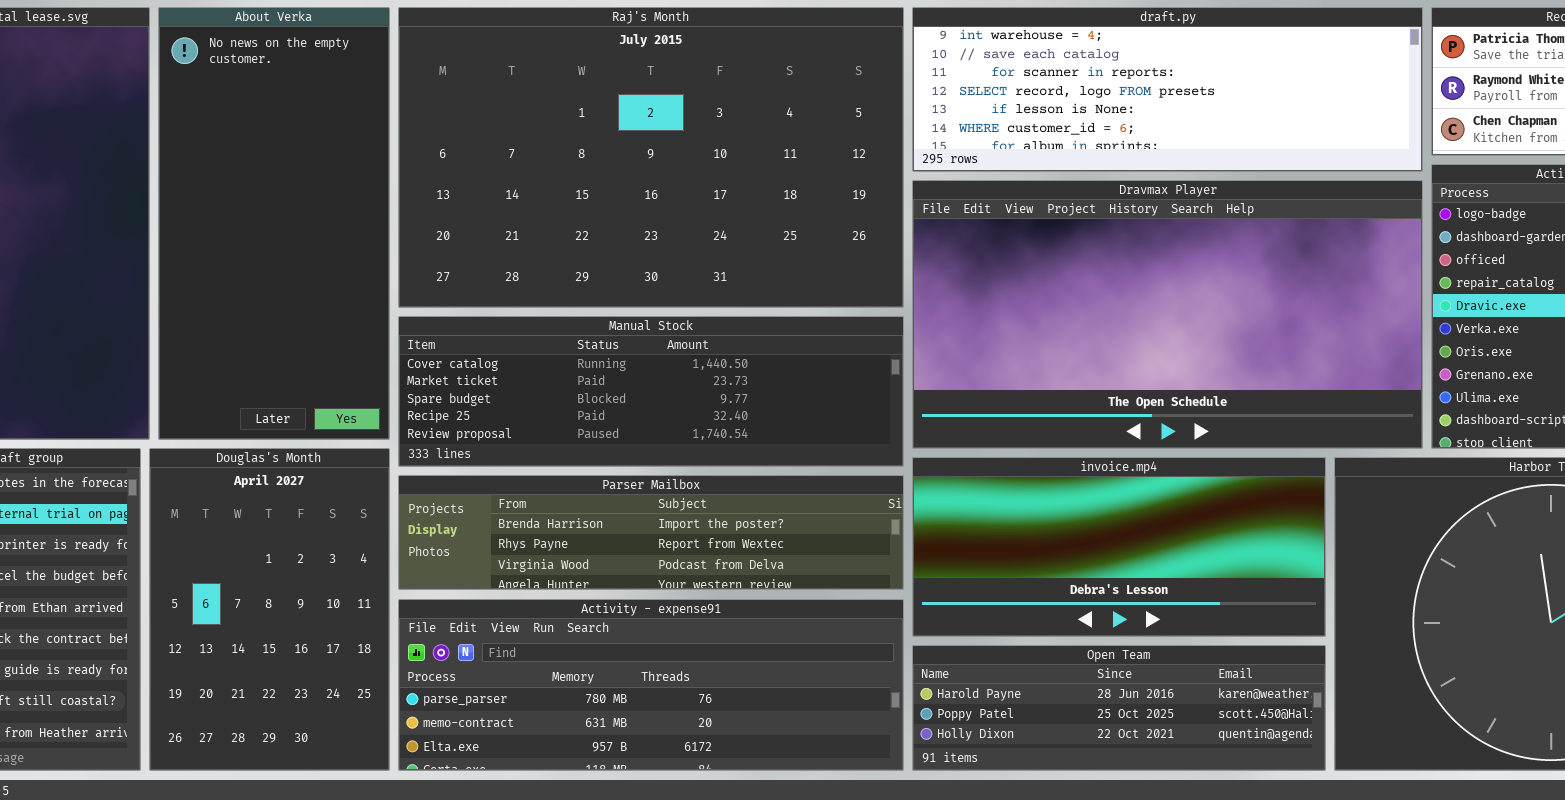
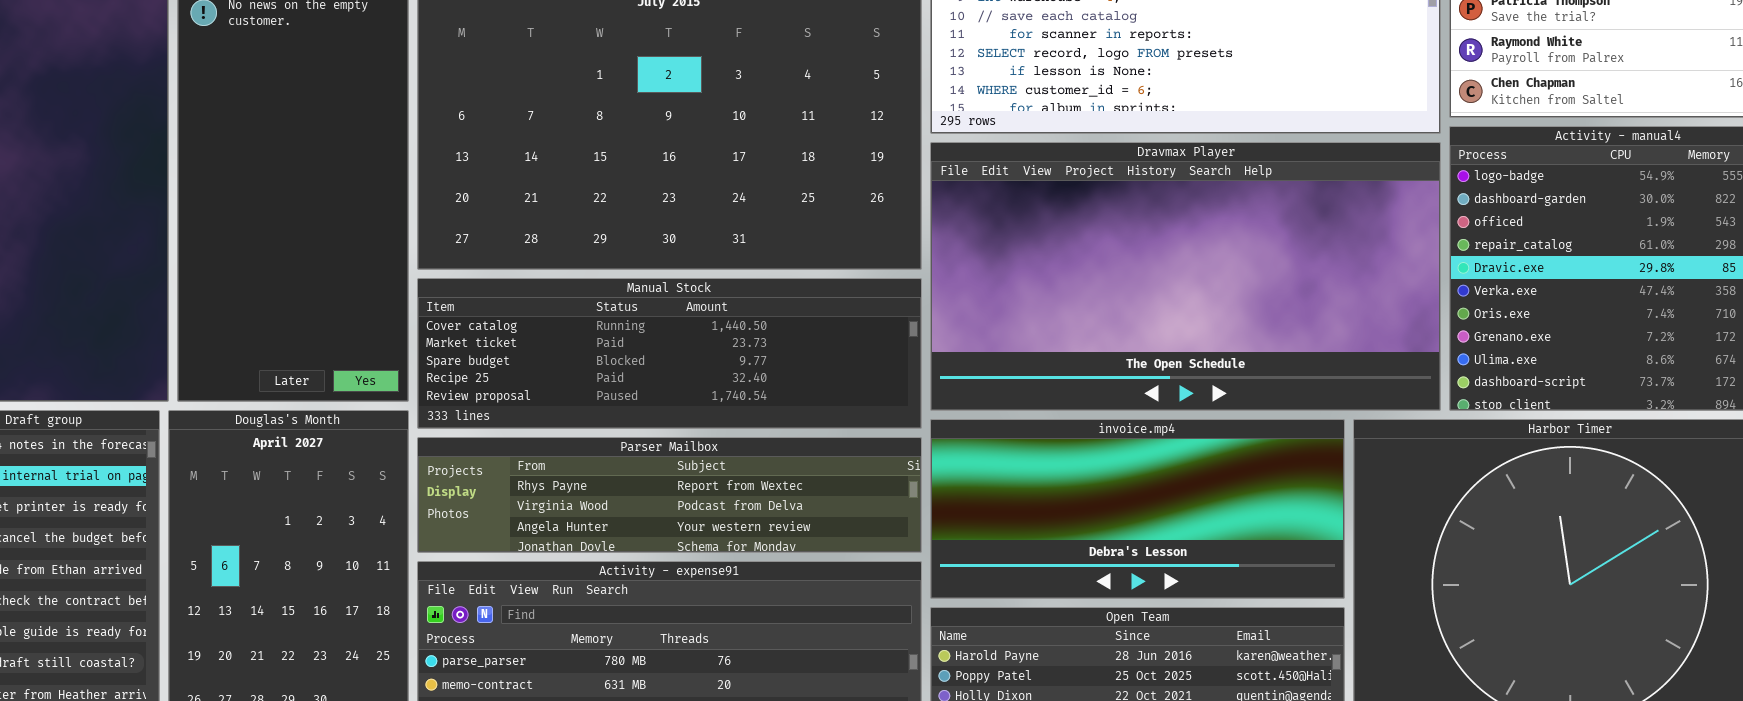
Parser Mailbox: [398,475,904,590] -> [417,437,922,553], scrolled down 1 row

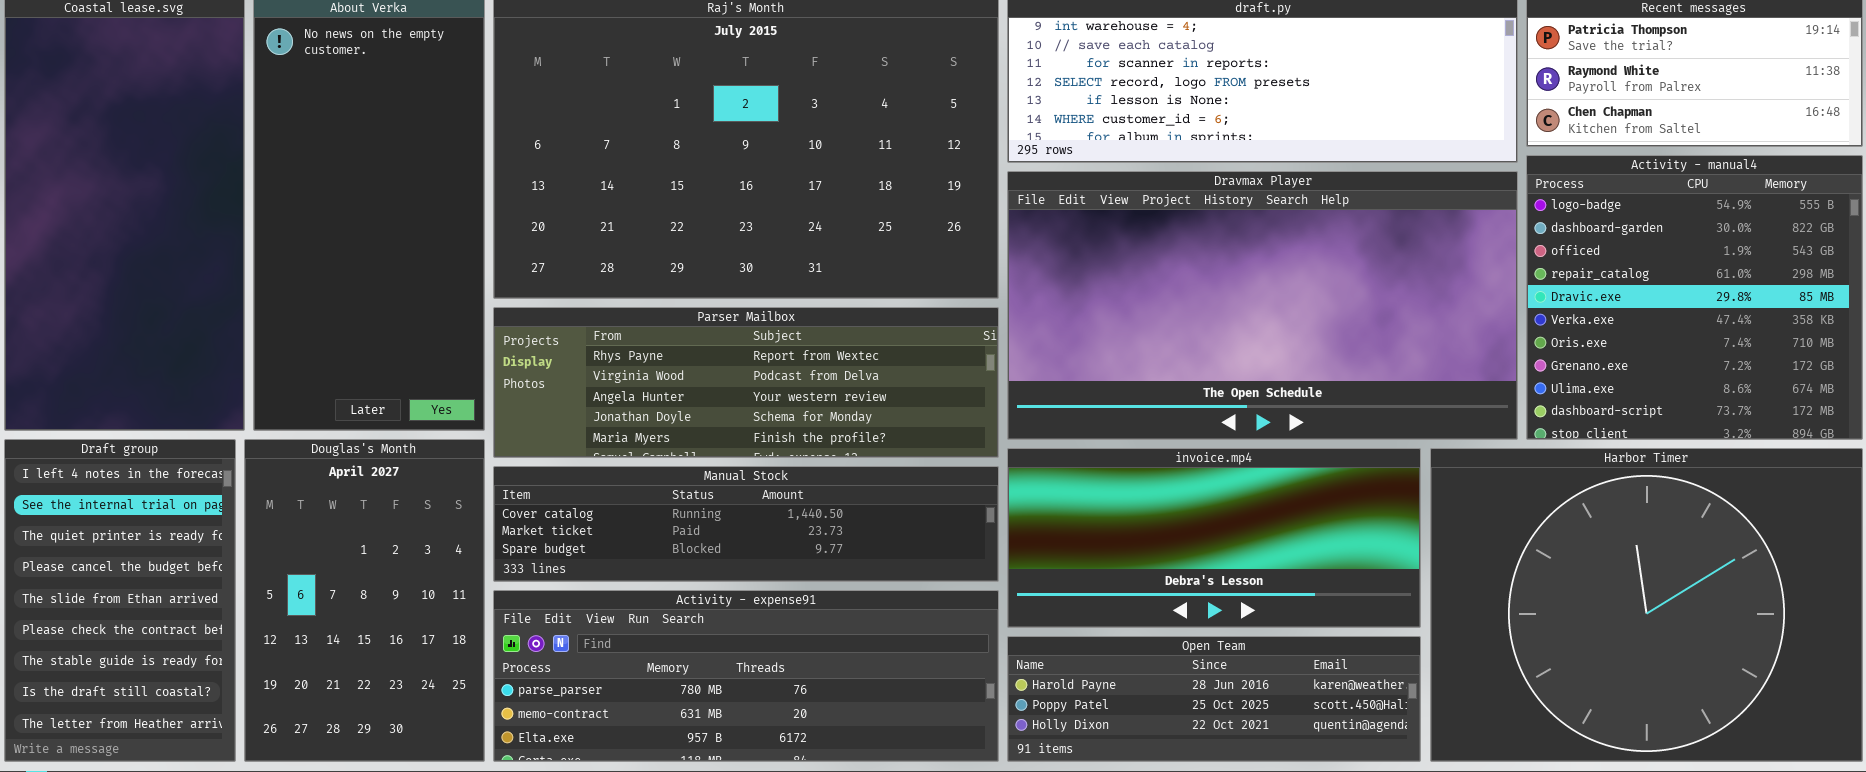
Manual Stock: [417,278,922,429] -> [493,466,999,582], moved, resized
Parser Mailbox: [417,437,922,553] -> [493,307,999,458], moved, resized

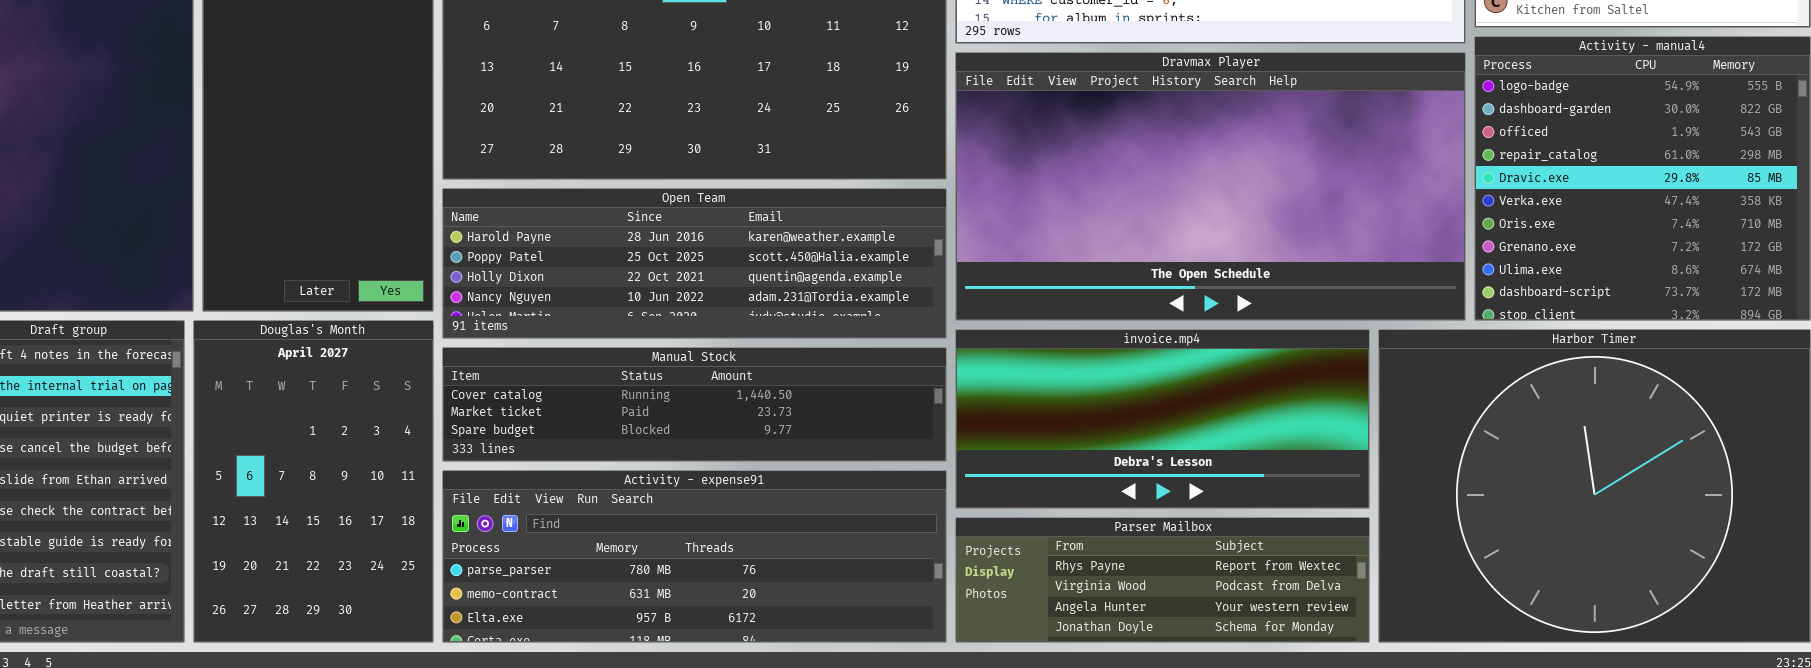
Parser Mailbox: [493,307,999,458] -> [955,517,1370,643], moved, resized
Open Team: [1007,636,1421,762] -> [442,188,947,339], moved, resized

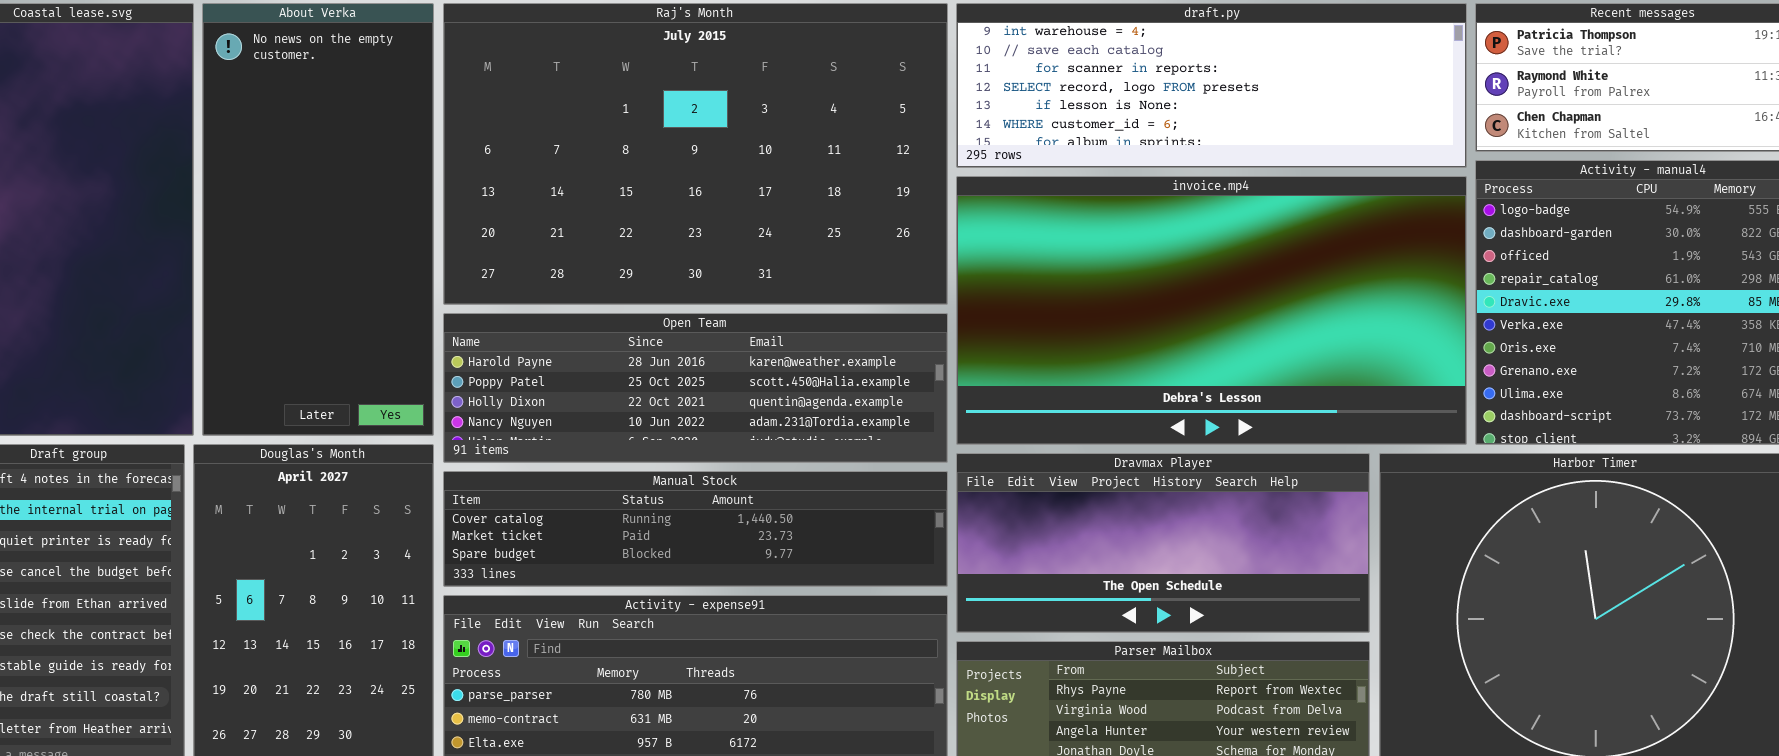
Dravmax Player: [955,52,1466,321] -> [956,453,1370,633], moved, resized
invoice.mp4: [955,329,1370,509] -> [956,176,1467,445], moved, resized

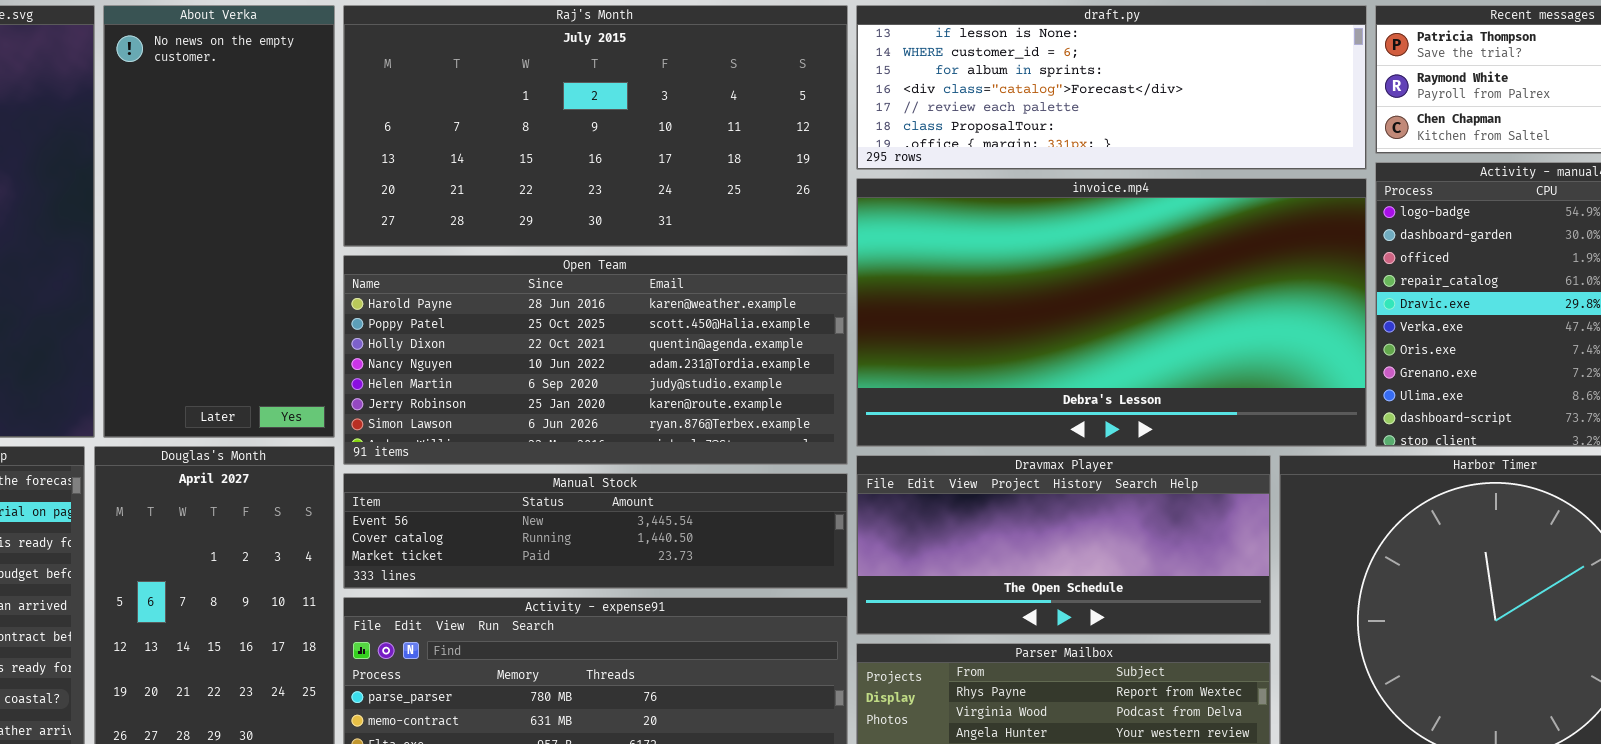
Raj's Month: [443,3,948,305] -> [343,5,848,247], resized
draft.py: [956,3,1467,168] -> [856,5,1367,170], scrolled down 4 rows
Open Team: [443,313,948,463] -> [343,255,848,465], resized
Manual Stock: [443,471,948,587] -> [343,473,848,589], scrolled up 1 row

